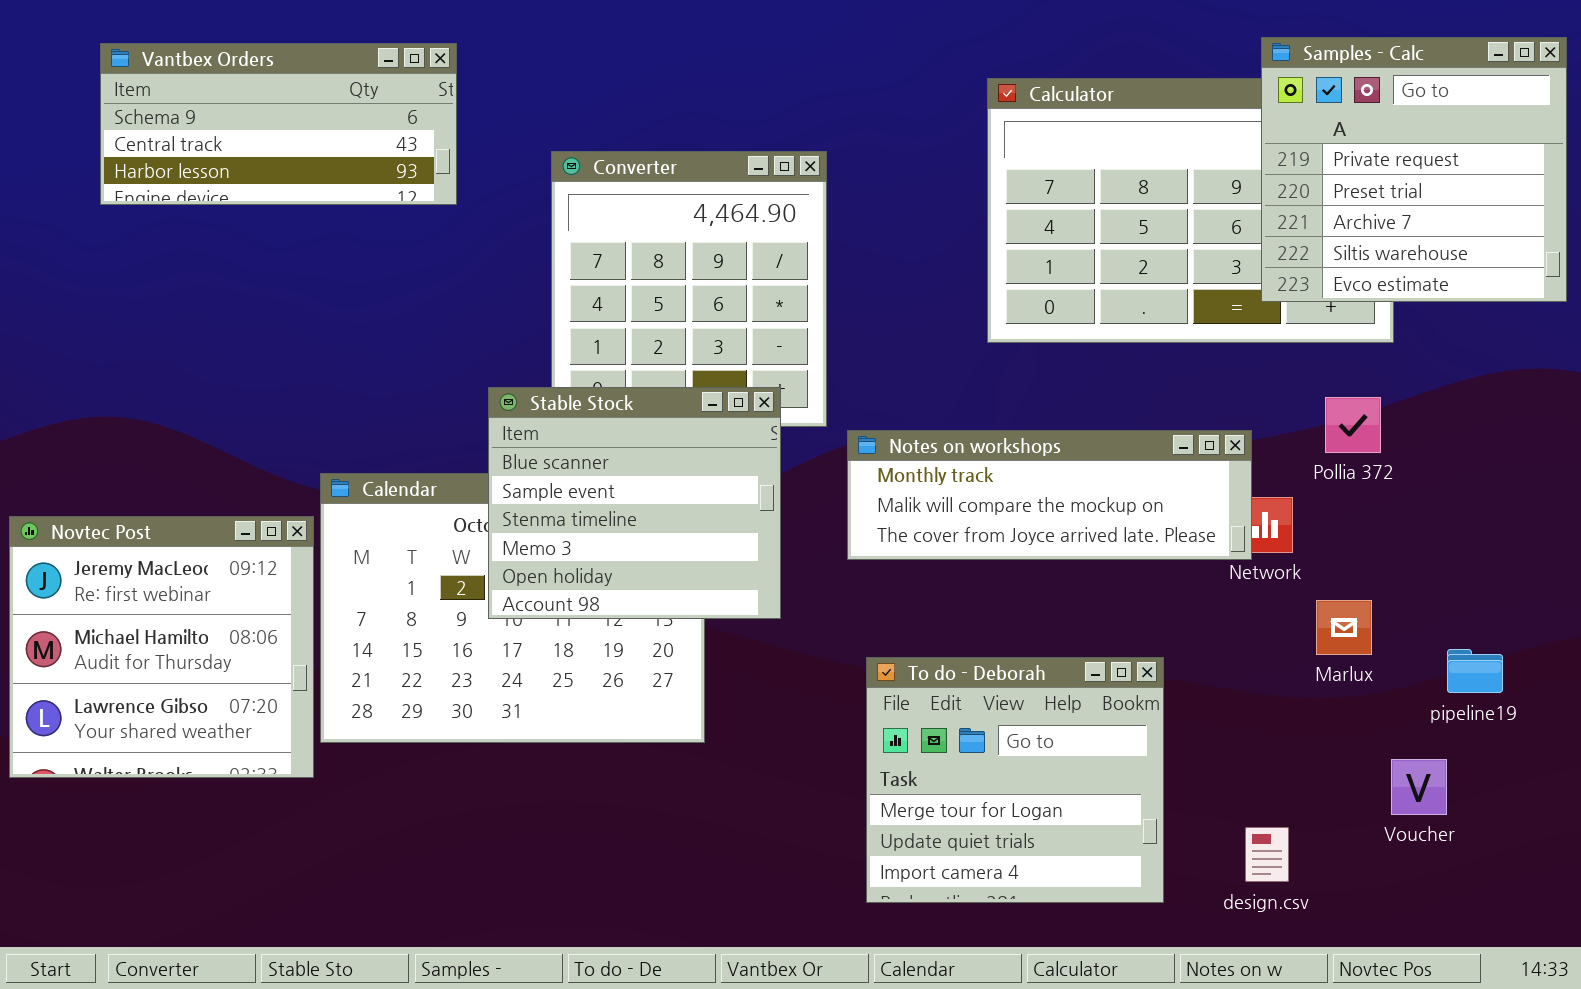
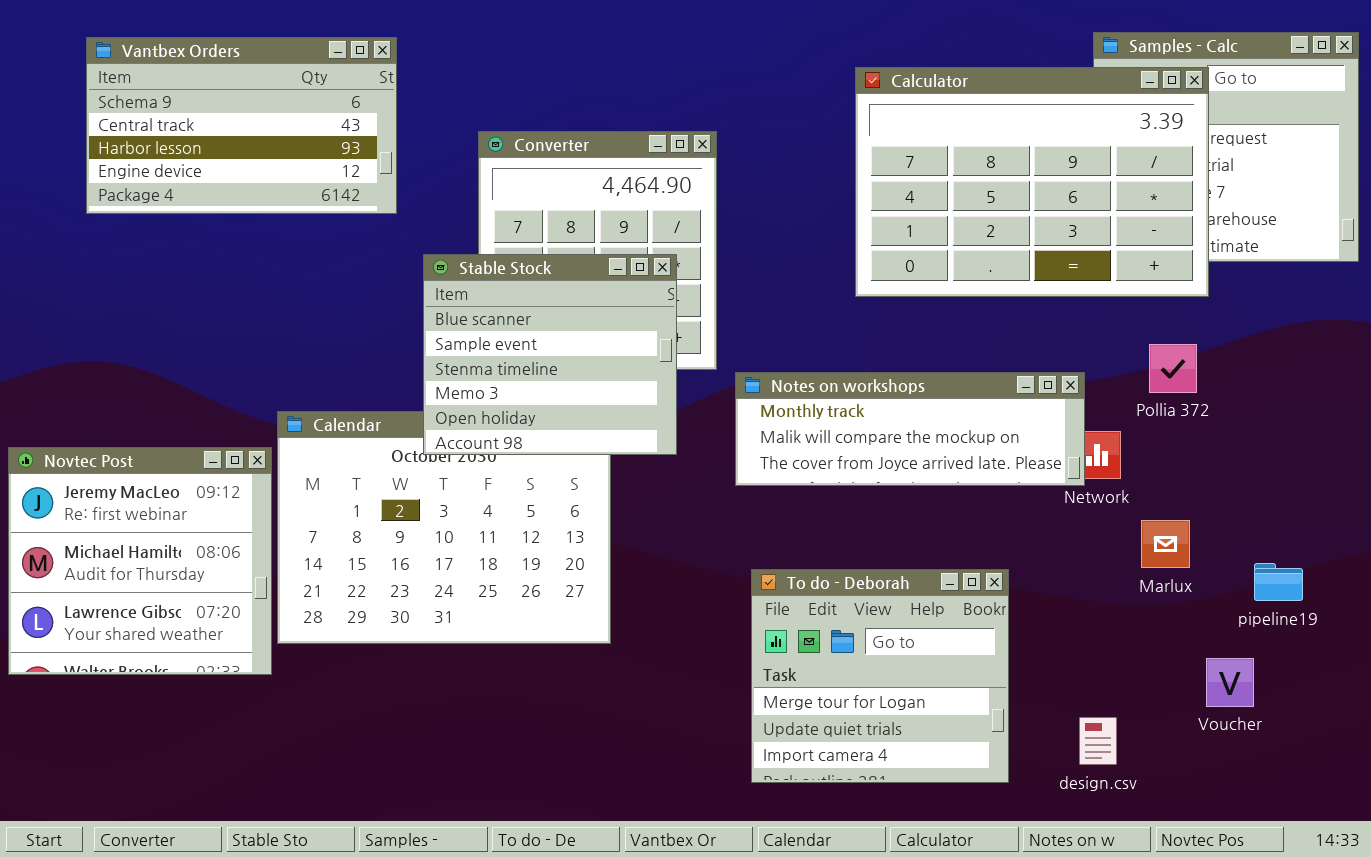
Vantbex Orders: [100,43,457,205] -> [86,37,397,214], resized
Calculator: [987,78,1394,343] -> [855,67,1209,297], raised
Stable Stock: [488,387,781,619] -> [423,254,677,455], moved

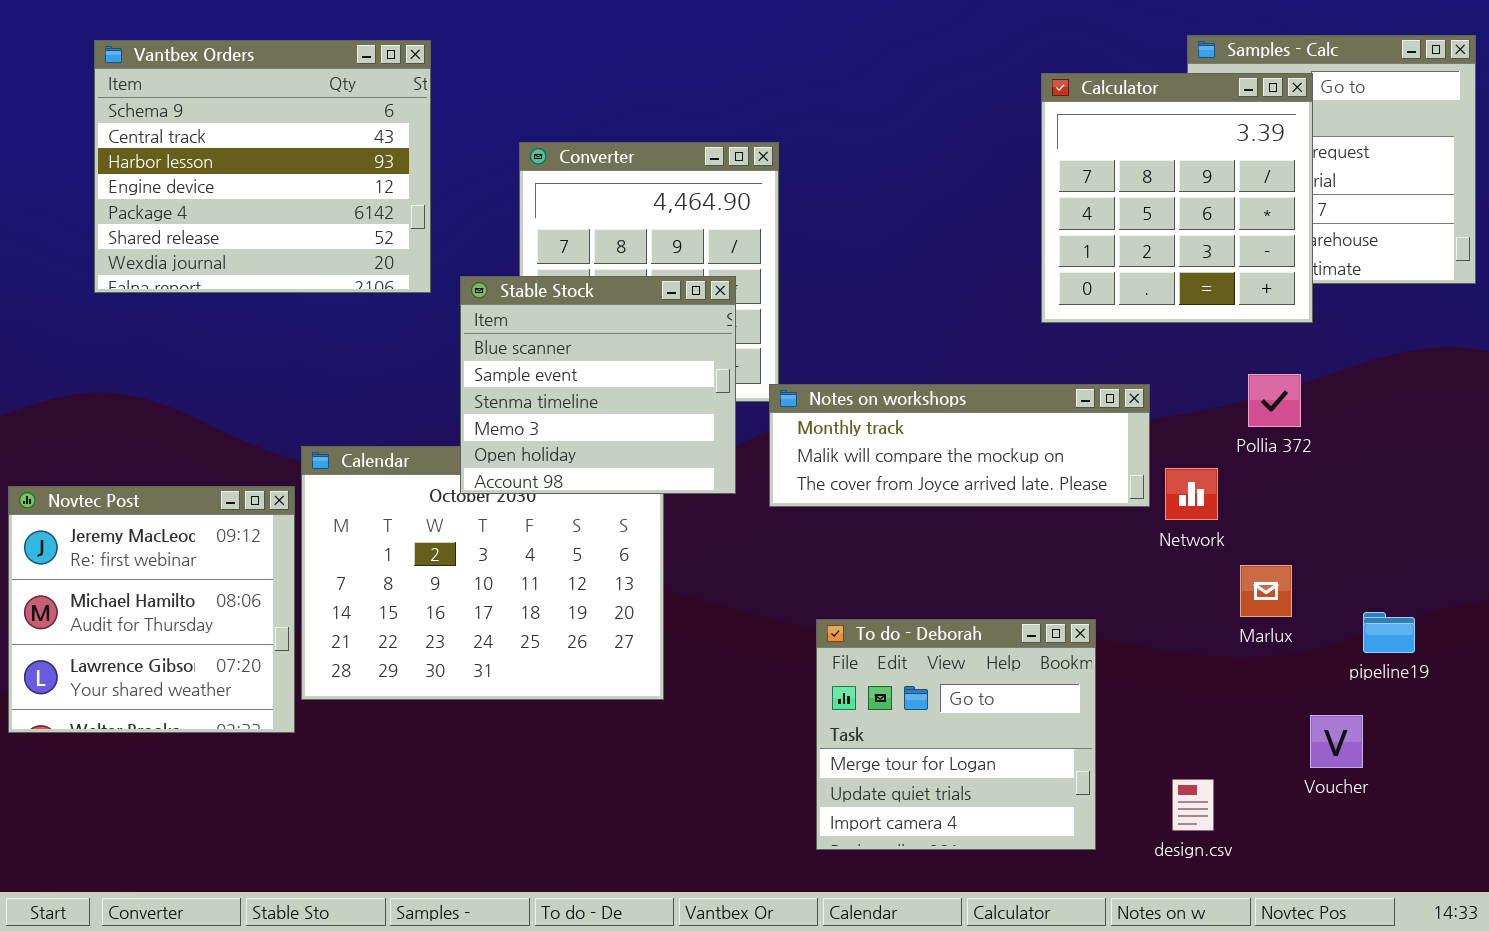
Vantbex Orders: [86,37,397,214] -> [94,40,431,293], resized
Calculator: [855,67,1209,297] -> [1041,73,1313,323], resized
Notes on workshops: [735,372,1085,486] -> [769,384,1150,507], moved

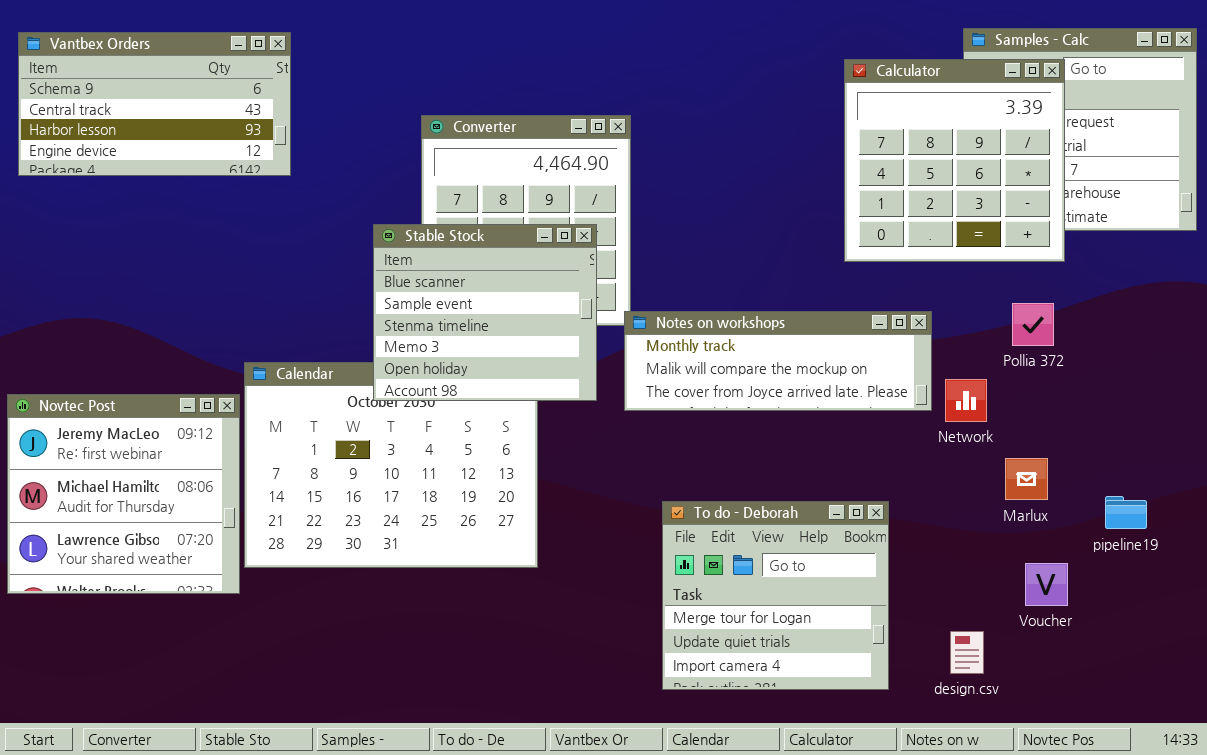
Vantbex Orders: [94,40,431,293] -> [18,32,291,176], moved, resized
Voucher: [1310,715,1363,768] -> [1025,563,1068,606], moved

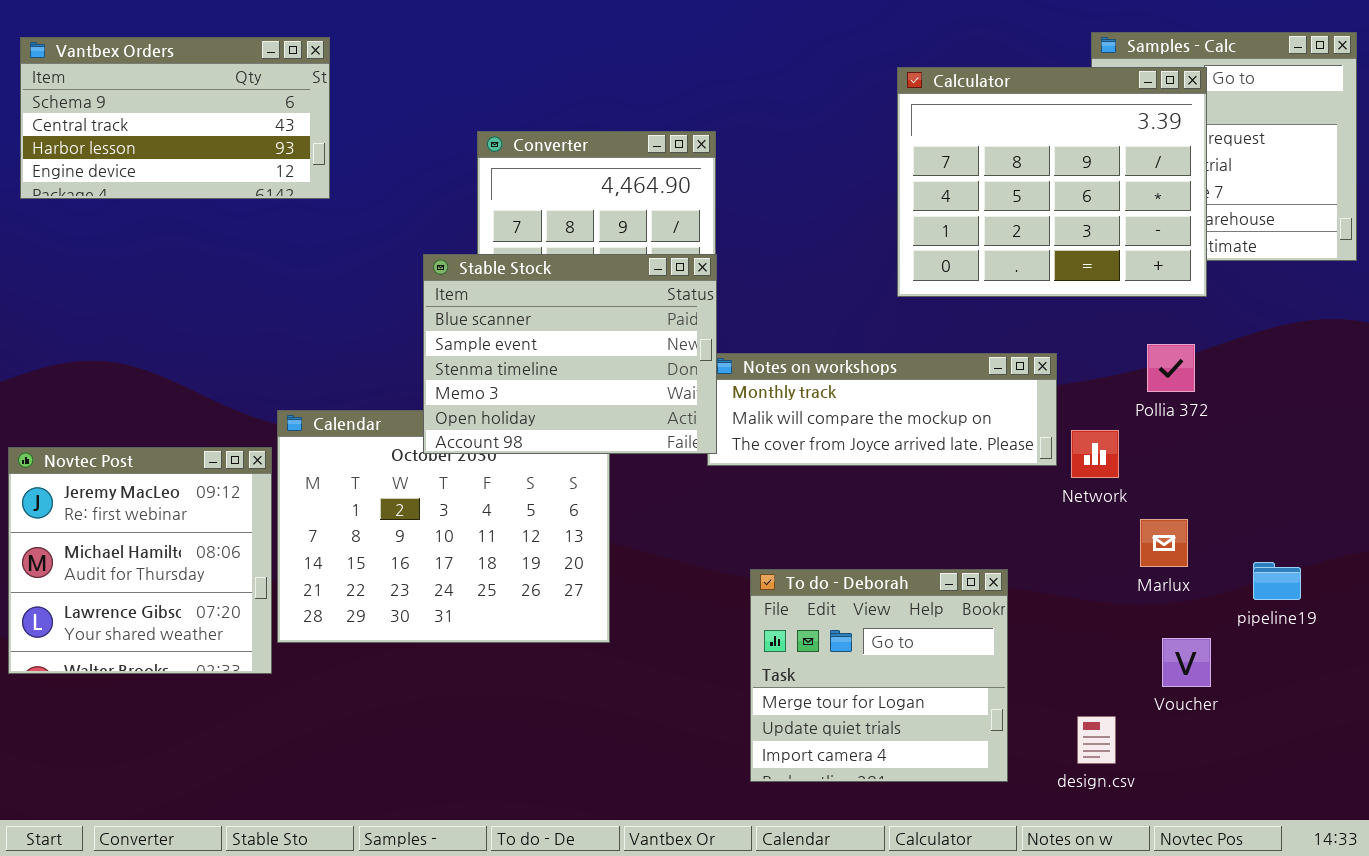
Calculator: [844,59,1065,262] -> [897,67,1207,297], resized
Stable Stock: [373,224,597,401] -> [423,254,717,454], resized

